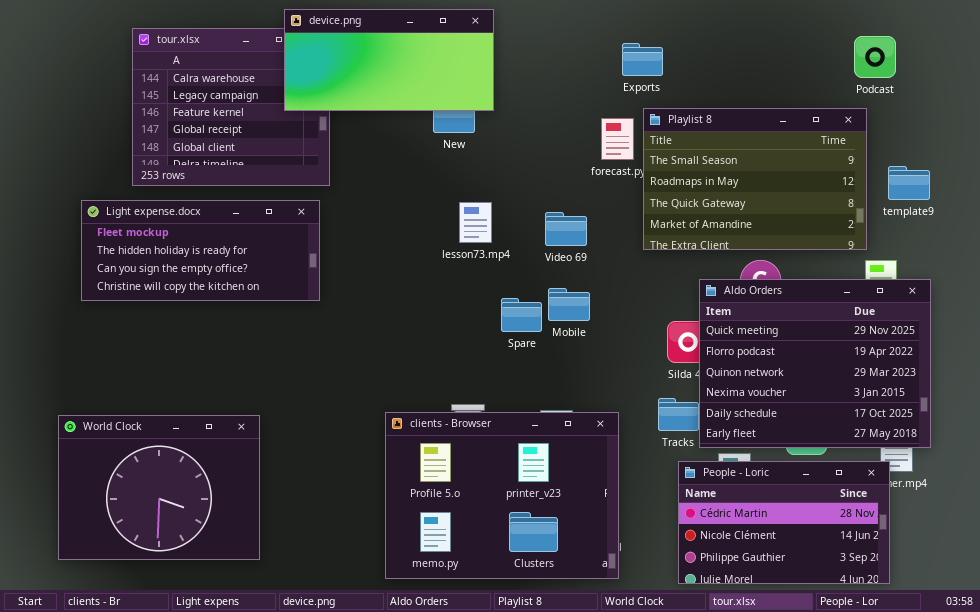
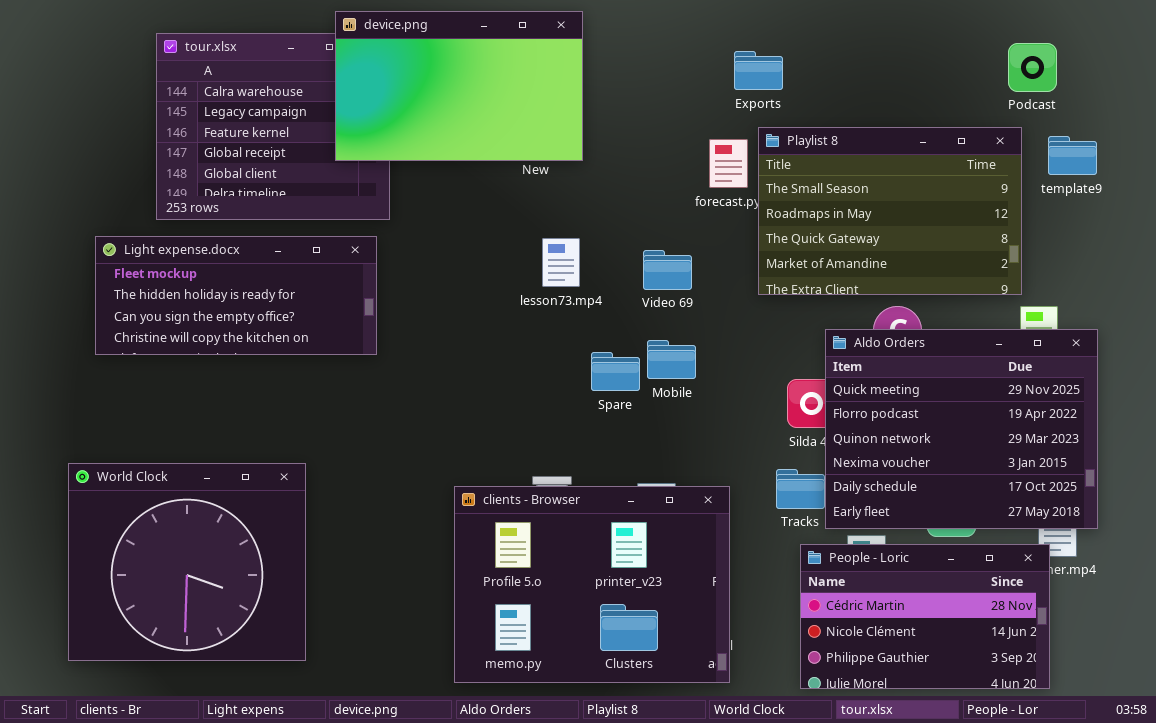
device.png: [284,9,494,111] -> [335,11,583,161], resized
template9: [888,166,930,200] -> [1048,136,1097,175], moved
World Clock: [58,415,260,560] -> [68,463,306,661], resized

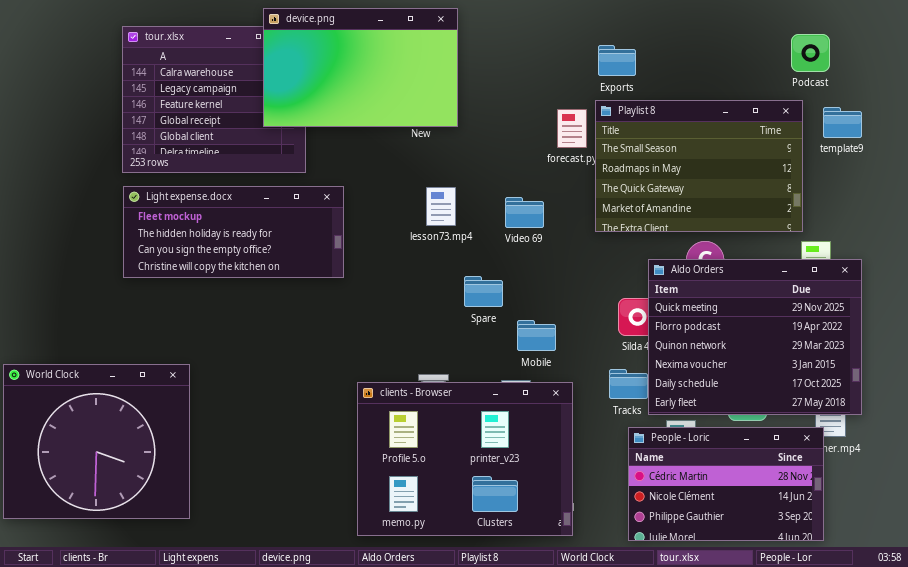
Exports: [734,51,783,90] -> [598,45,636,76], moved
Light expense.docx: [95,236,377,355] -> [123,186,344,278], moved
Mobile: [647,340,696,379] -> [517,320,556,351], moved
World Clock: [68,463,306,661] -> [3,364,190,519], moved

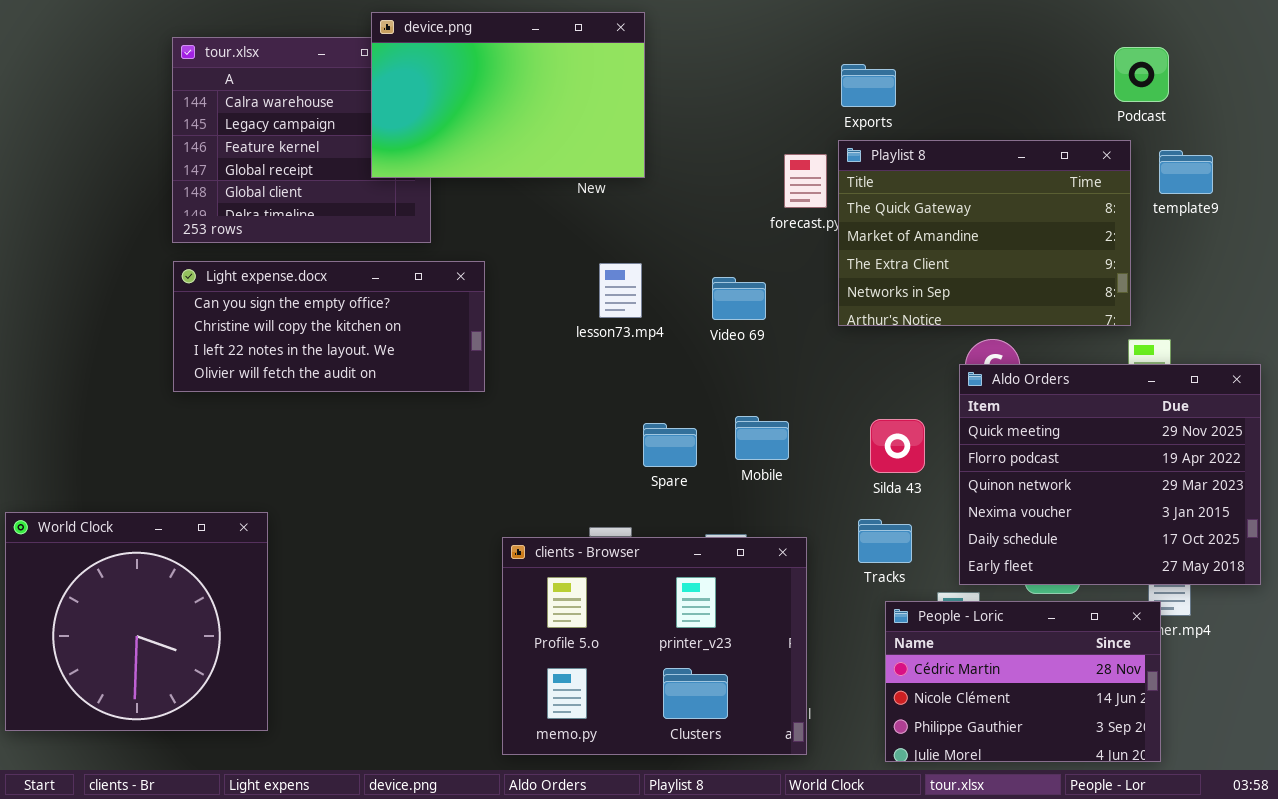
Playlist 8: [595,100,803,232] -> [838,140,1131,326], scrolled down 2 rows
Light expense.docx: [123,186,344,278] -> [173,261,485,392], scrolled down 2 rows
Aldo Orders: [648,259,862,415] -> [959,364,1261,585], moved
Spare: [464,276,503,307] -> [643,423,697,467], moved
Mobile: [517,320,556,351] -> [735,416,789,460], moved

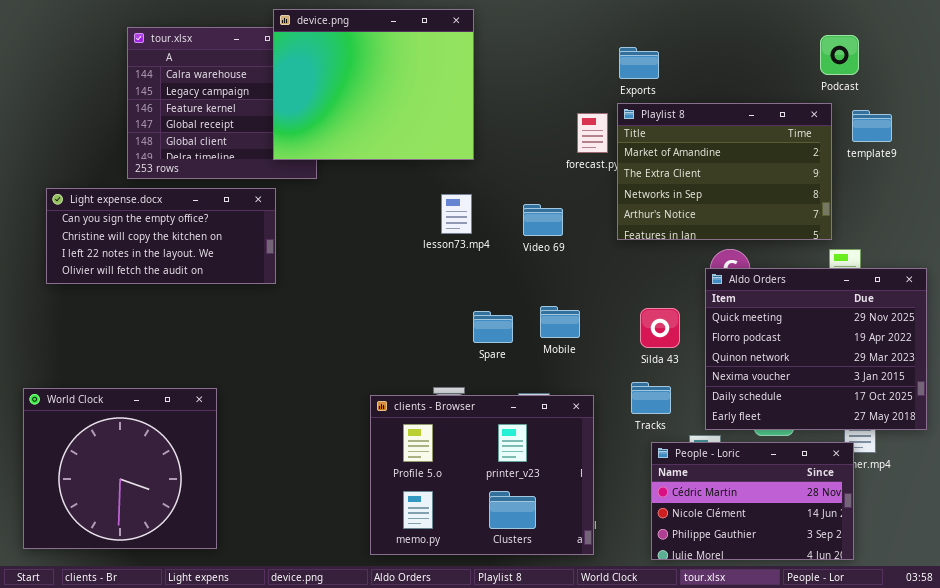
device.png: [371,12,645,178] -> [273,9,474,160], resized
Playlist 8: [838,140,1131,326] -> [617,103,832,240], scrolled down 1 row
Light expense.docx: [173,261,485,392] -> [46,188,276,284], moved
World Clock: [5,512,268,731] -> [23,388,217,549], moved

